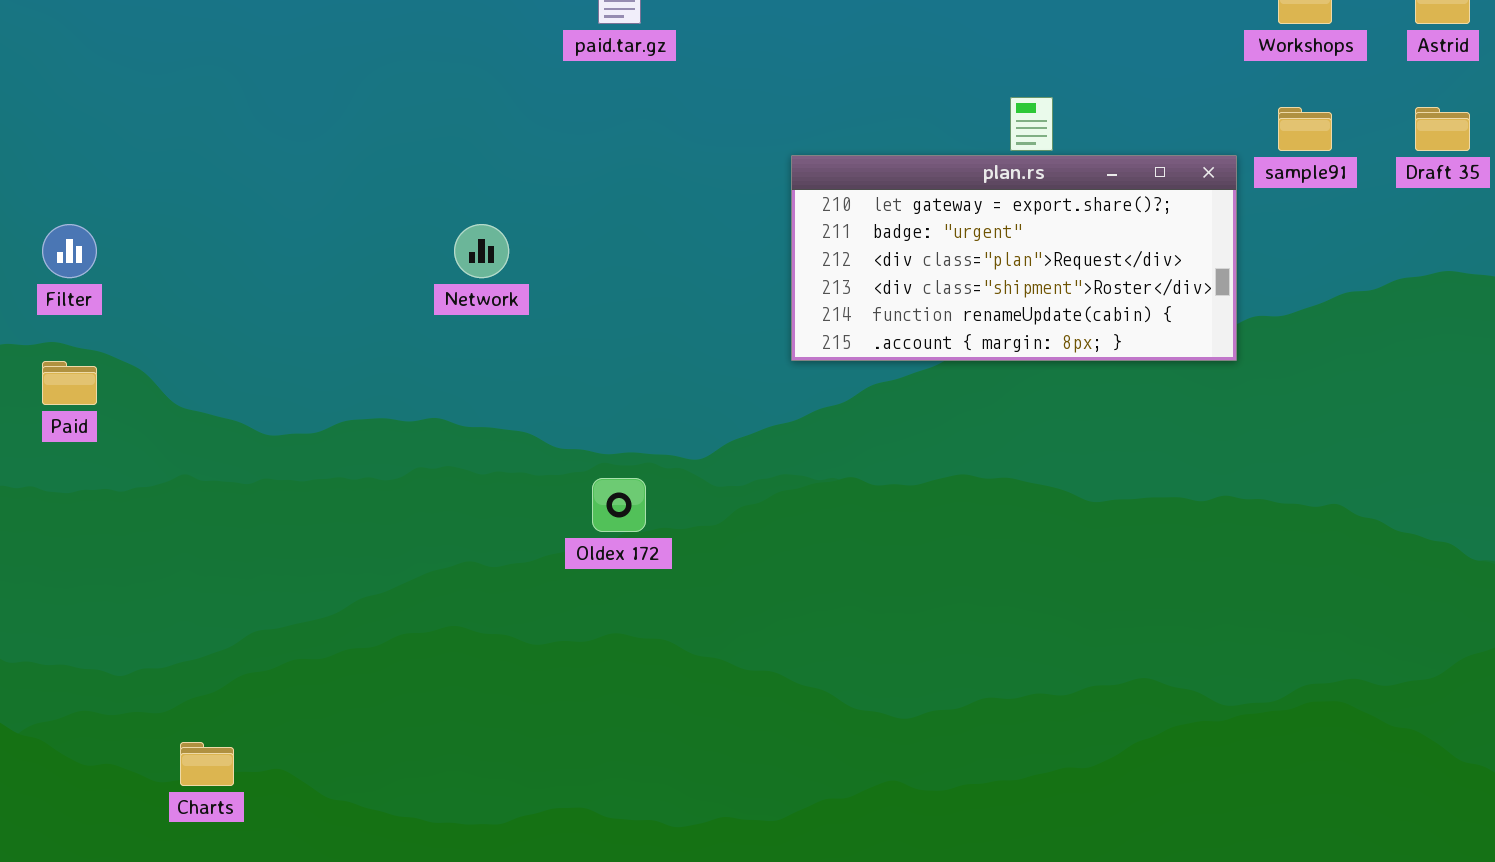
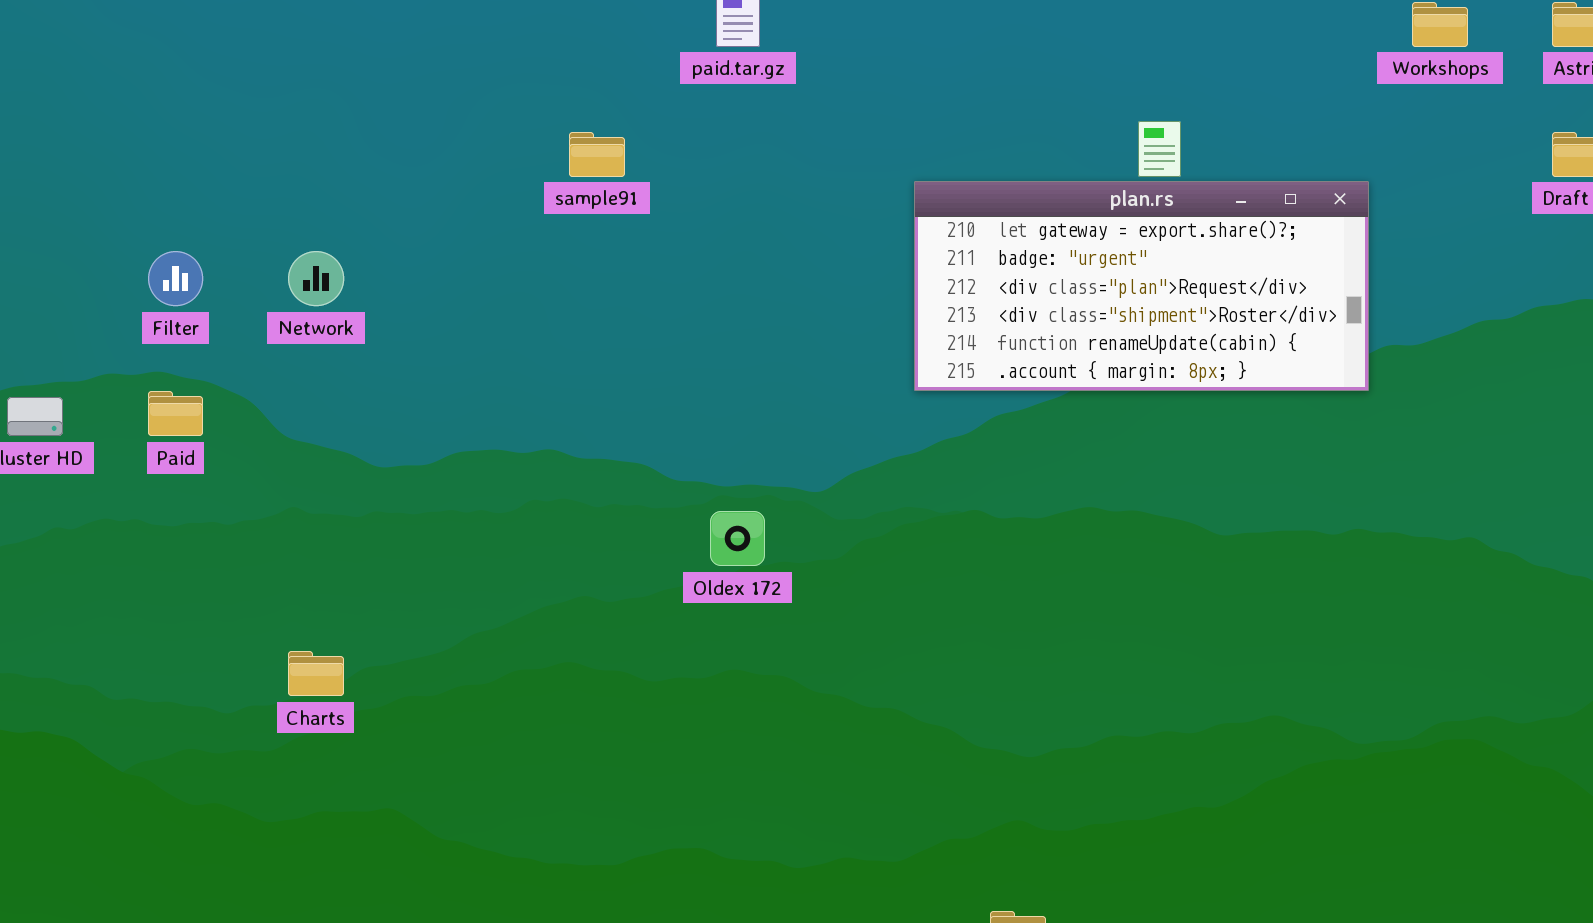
sample91: [1278,107,1332,151] -> [569,132,625,177], moved
Network: [454,224,509,278] -> [288,251,344,306], moved
Charts: [180,742,234,786] -> [288,651,344,696], moved

